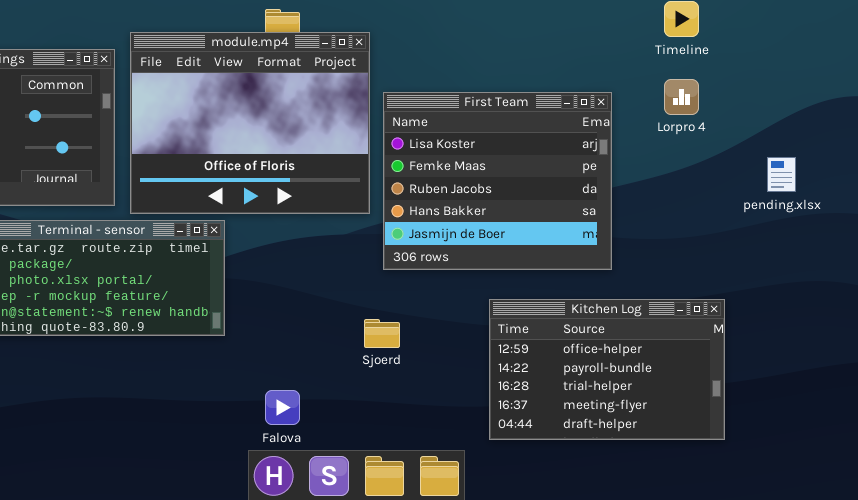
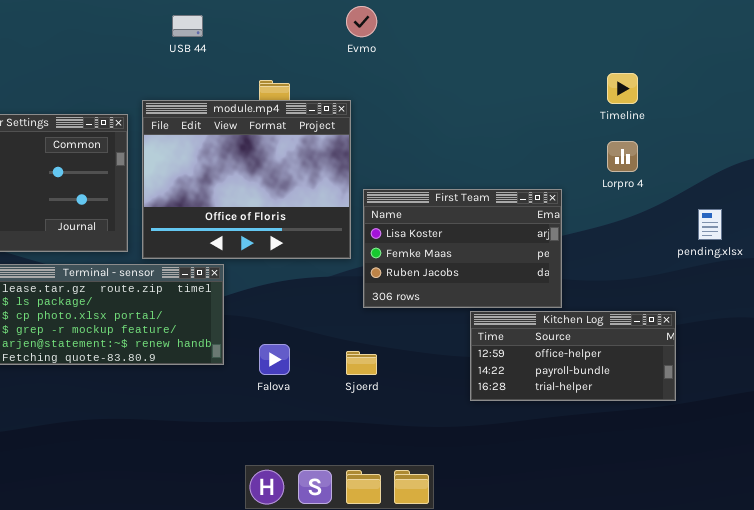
First Team: [383,92,612,270] -> [363,189,562,308], resized
Kitchen Log: [489,299,725,440] -> [470,311,676,401], moved, resized
Falova: [265,390,300,425] -> [259,344,290,375], moved

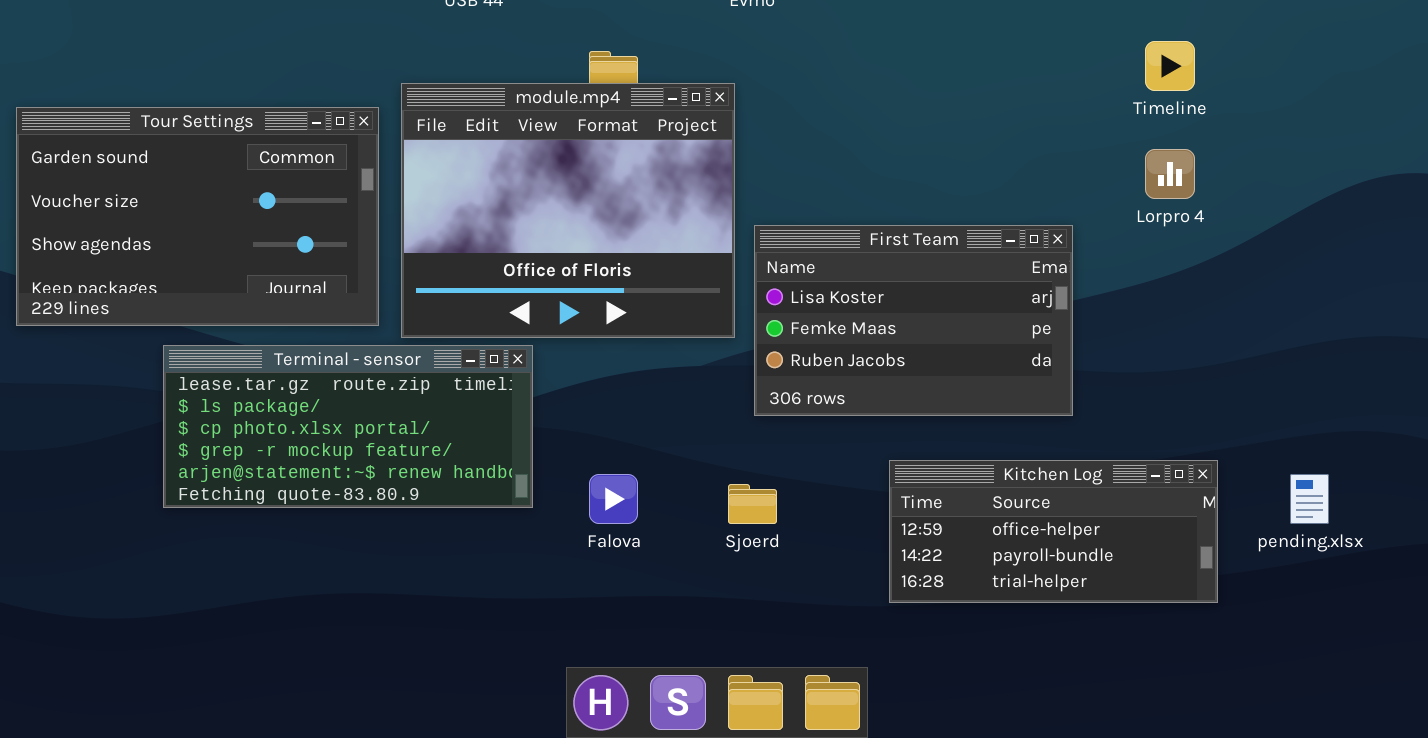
pending.xlsx: [698,209,722,240] -> [1290,474,1329,524], moved
Kitchen Log: [470,311,676,401] -> [889,460,1218,603], moved

